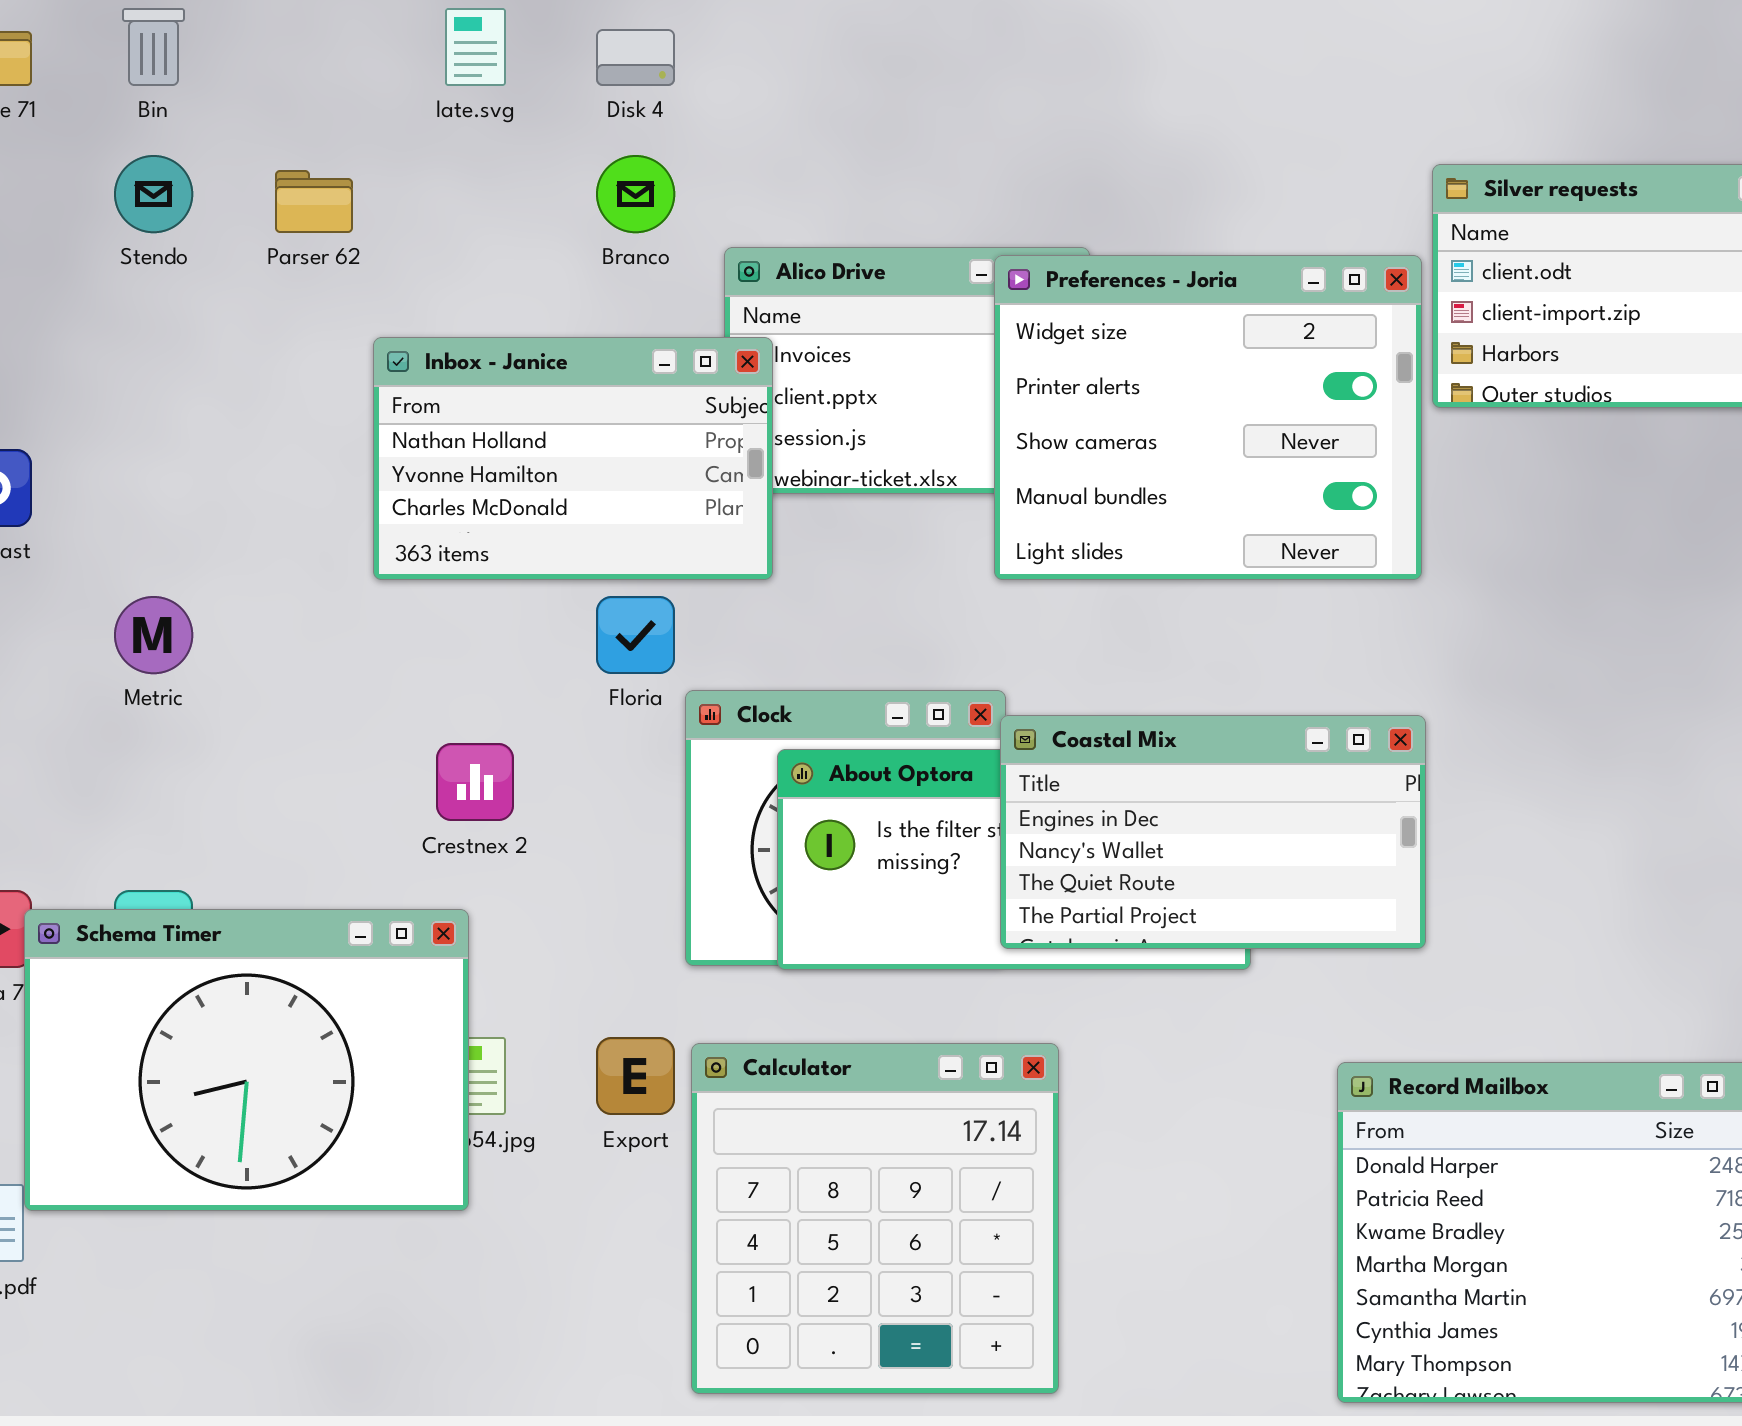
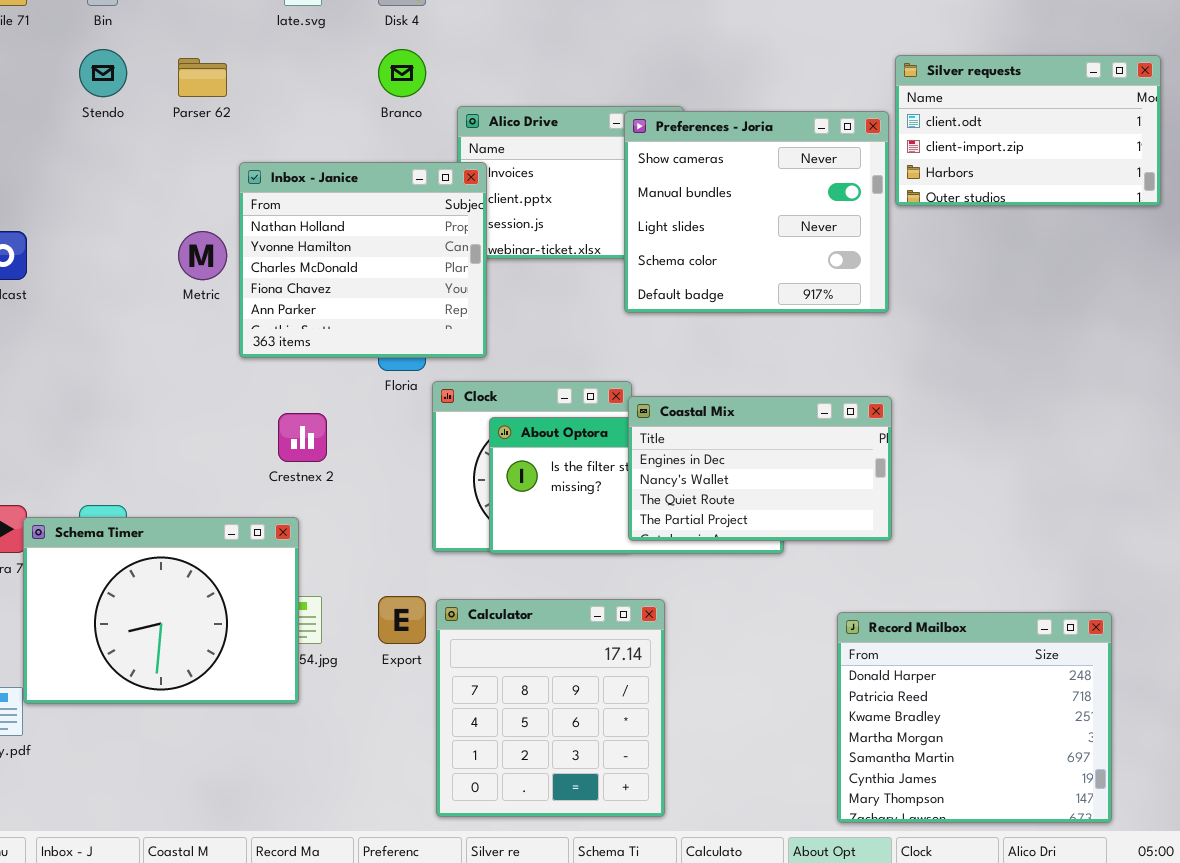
Preferences - Joria: [994,255,1422,580] -> [624,111,889,313], scrolled down 2 rows
Inbox - Janice: [373,337,773,580] -> [239,162,487,358], resized
Metric: [114,596,193,674] -> [178,231,227,280], moved

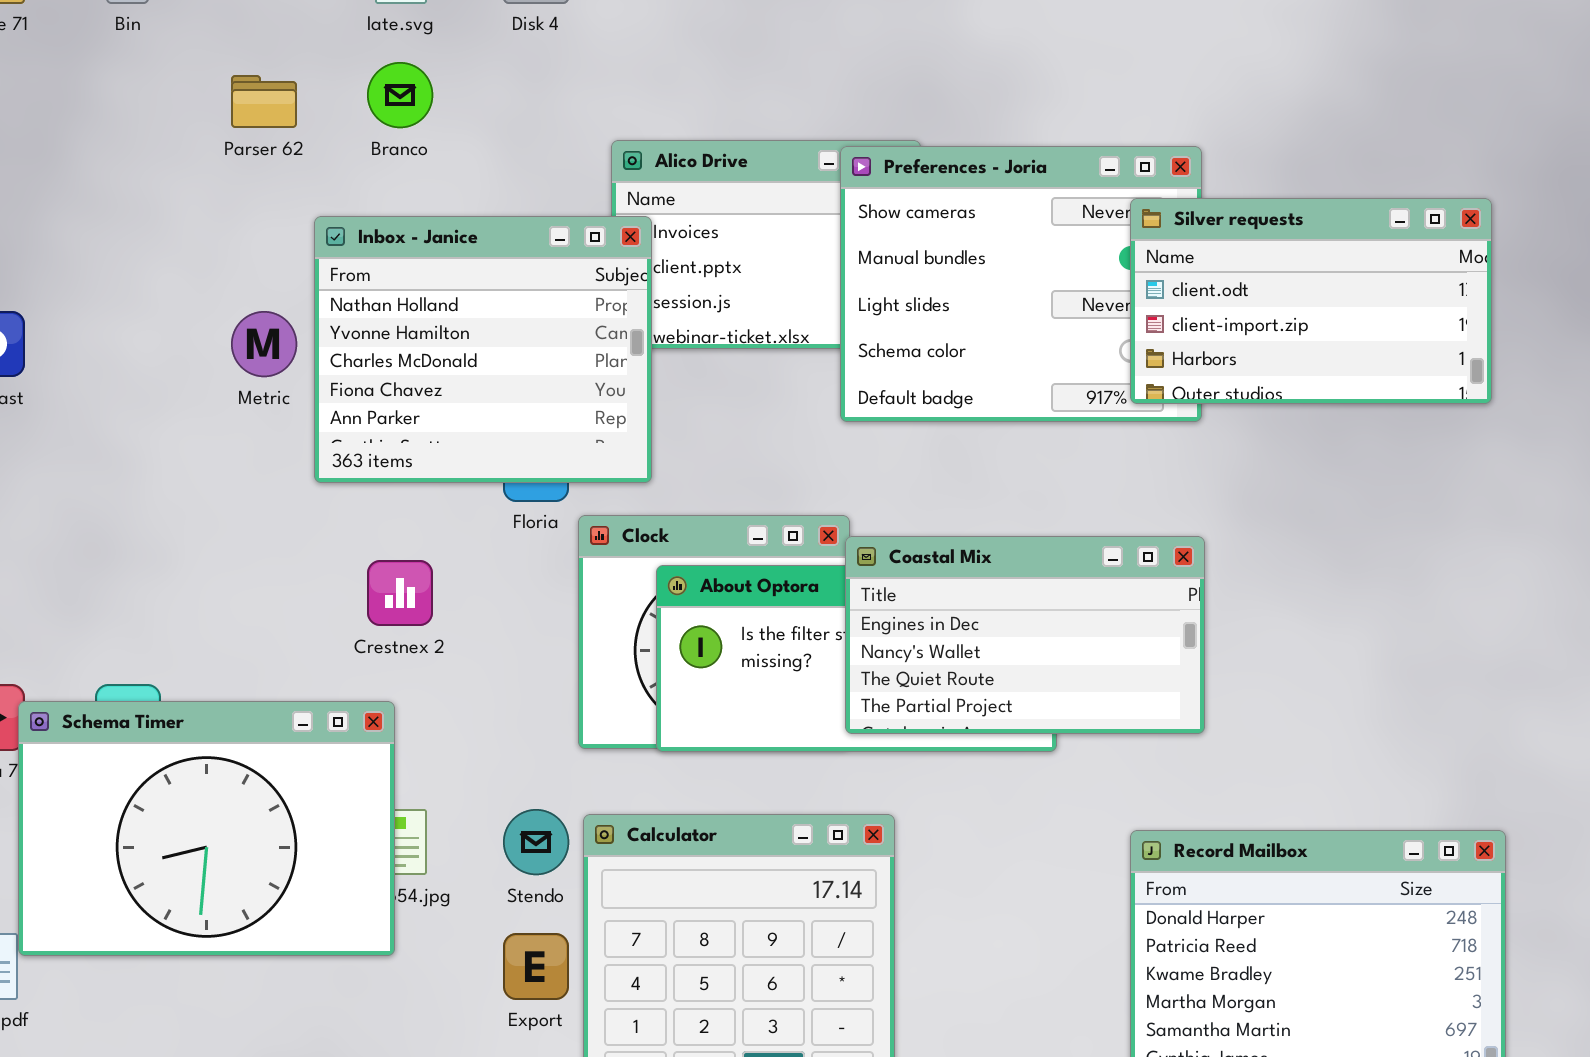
Stendo: [79,49,127,97] -> [503,809,569,875], moved
Branco: [378,49,426,97] -> [367,62,433,128], moved
Silver requests: [895,55,1161,206] -> [1130,198,1492,404], moved
Export: [378,596,426,644] -> [503,933,569,1000], moved

